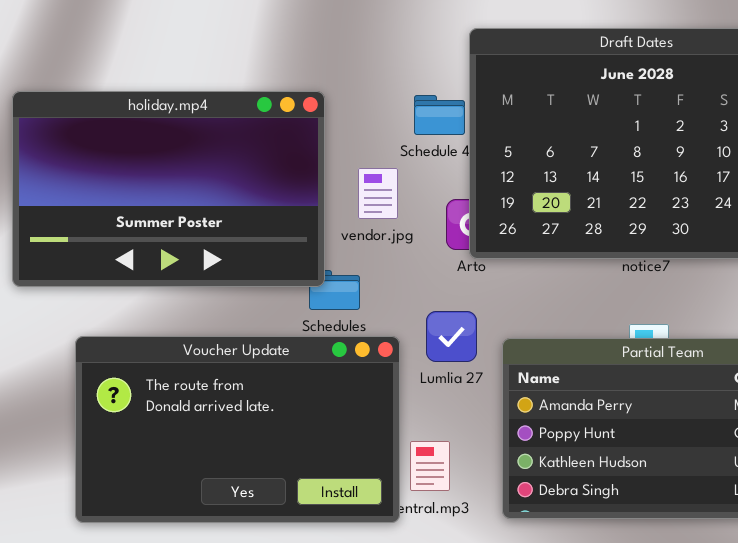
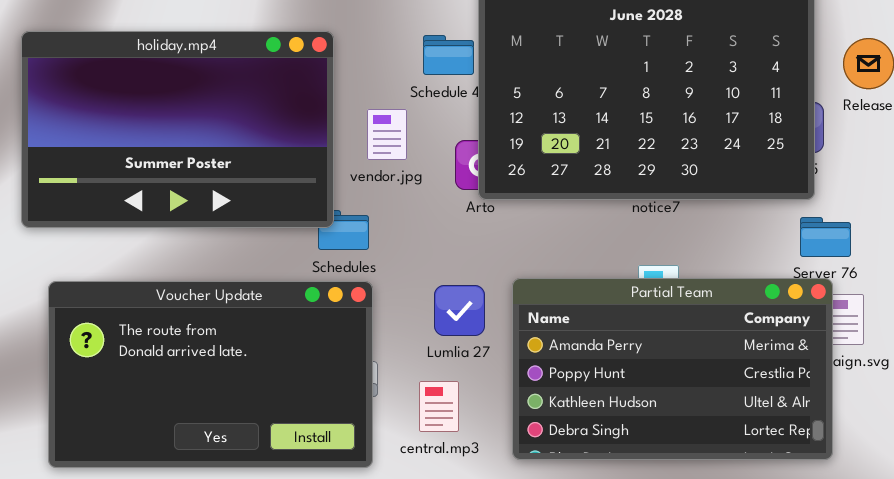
Lumlia 27: [426,311,477,362] -> [434,285,485,336], moved
Voucher Update: [75,336,400,523] -> [48,281,373,468], moved

